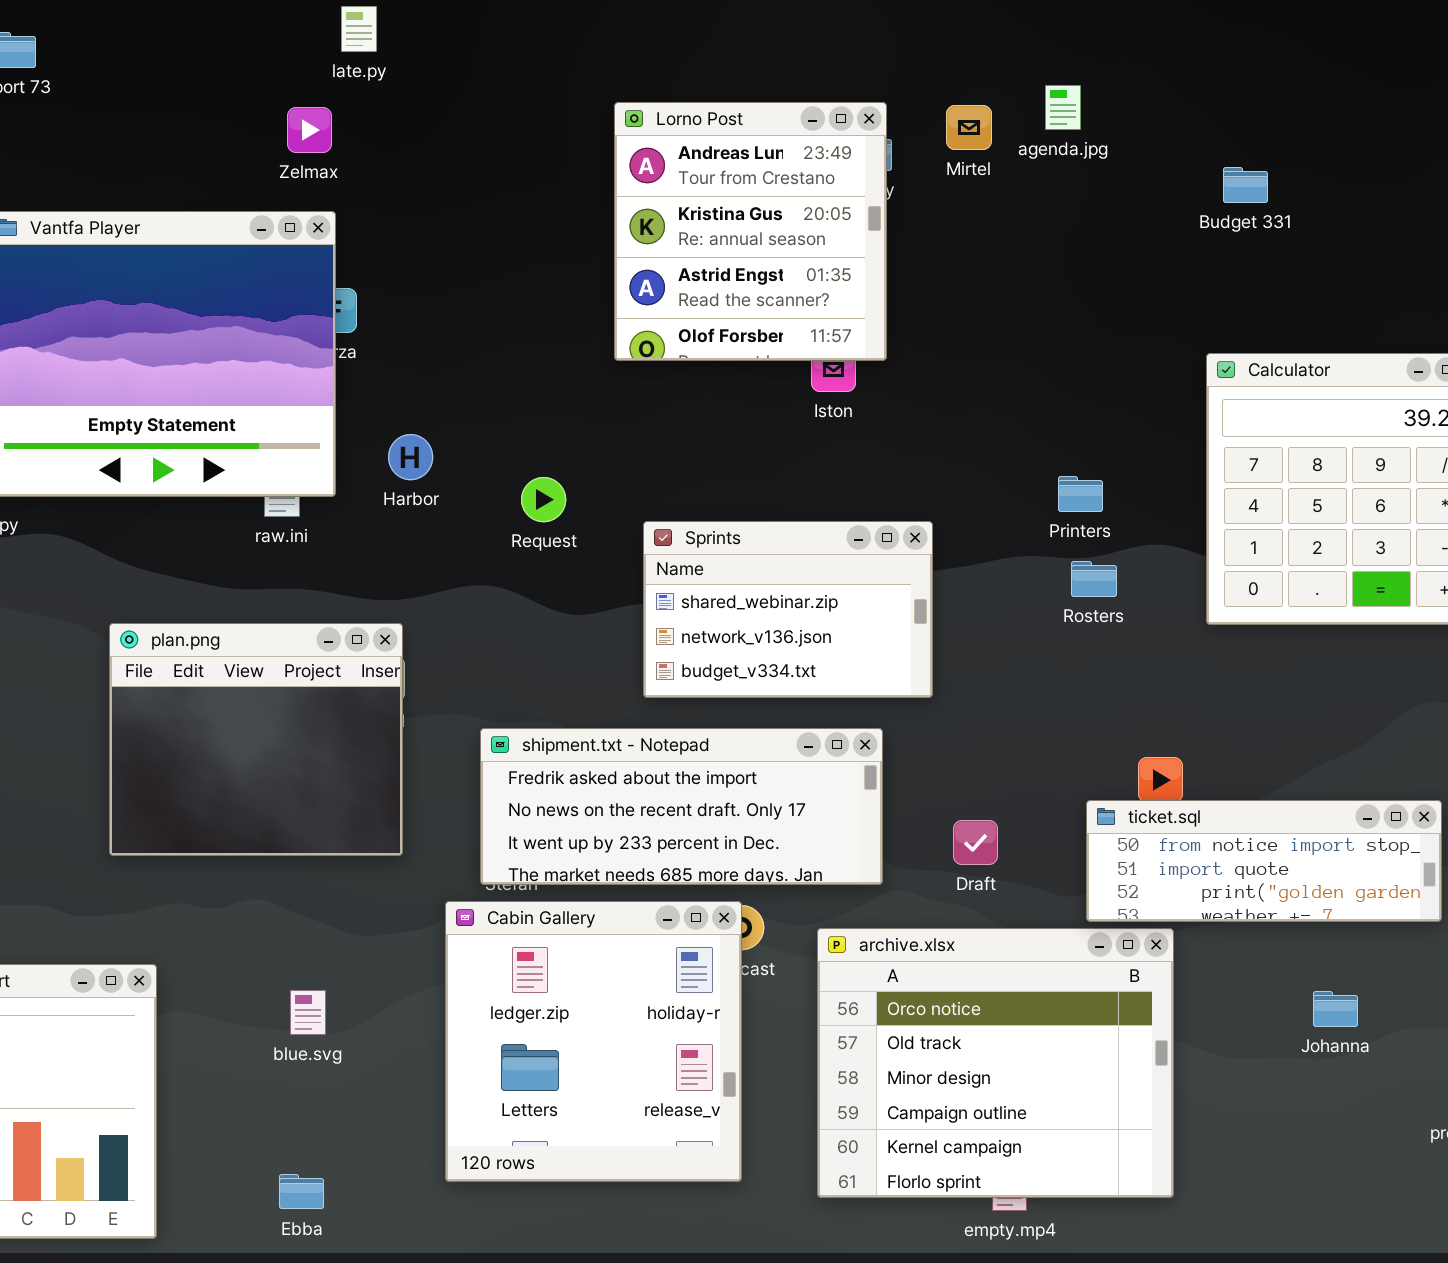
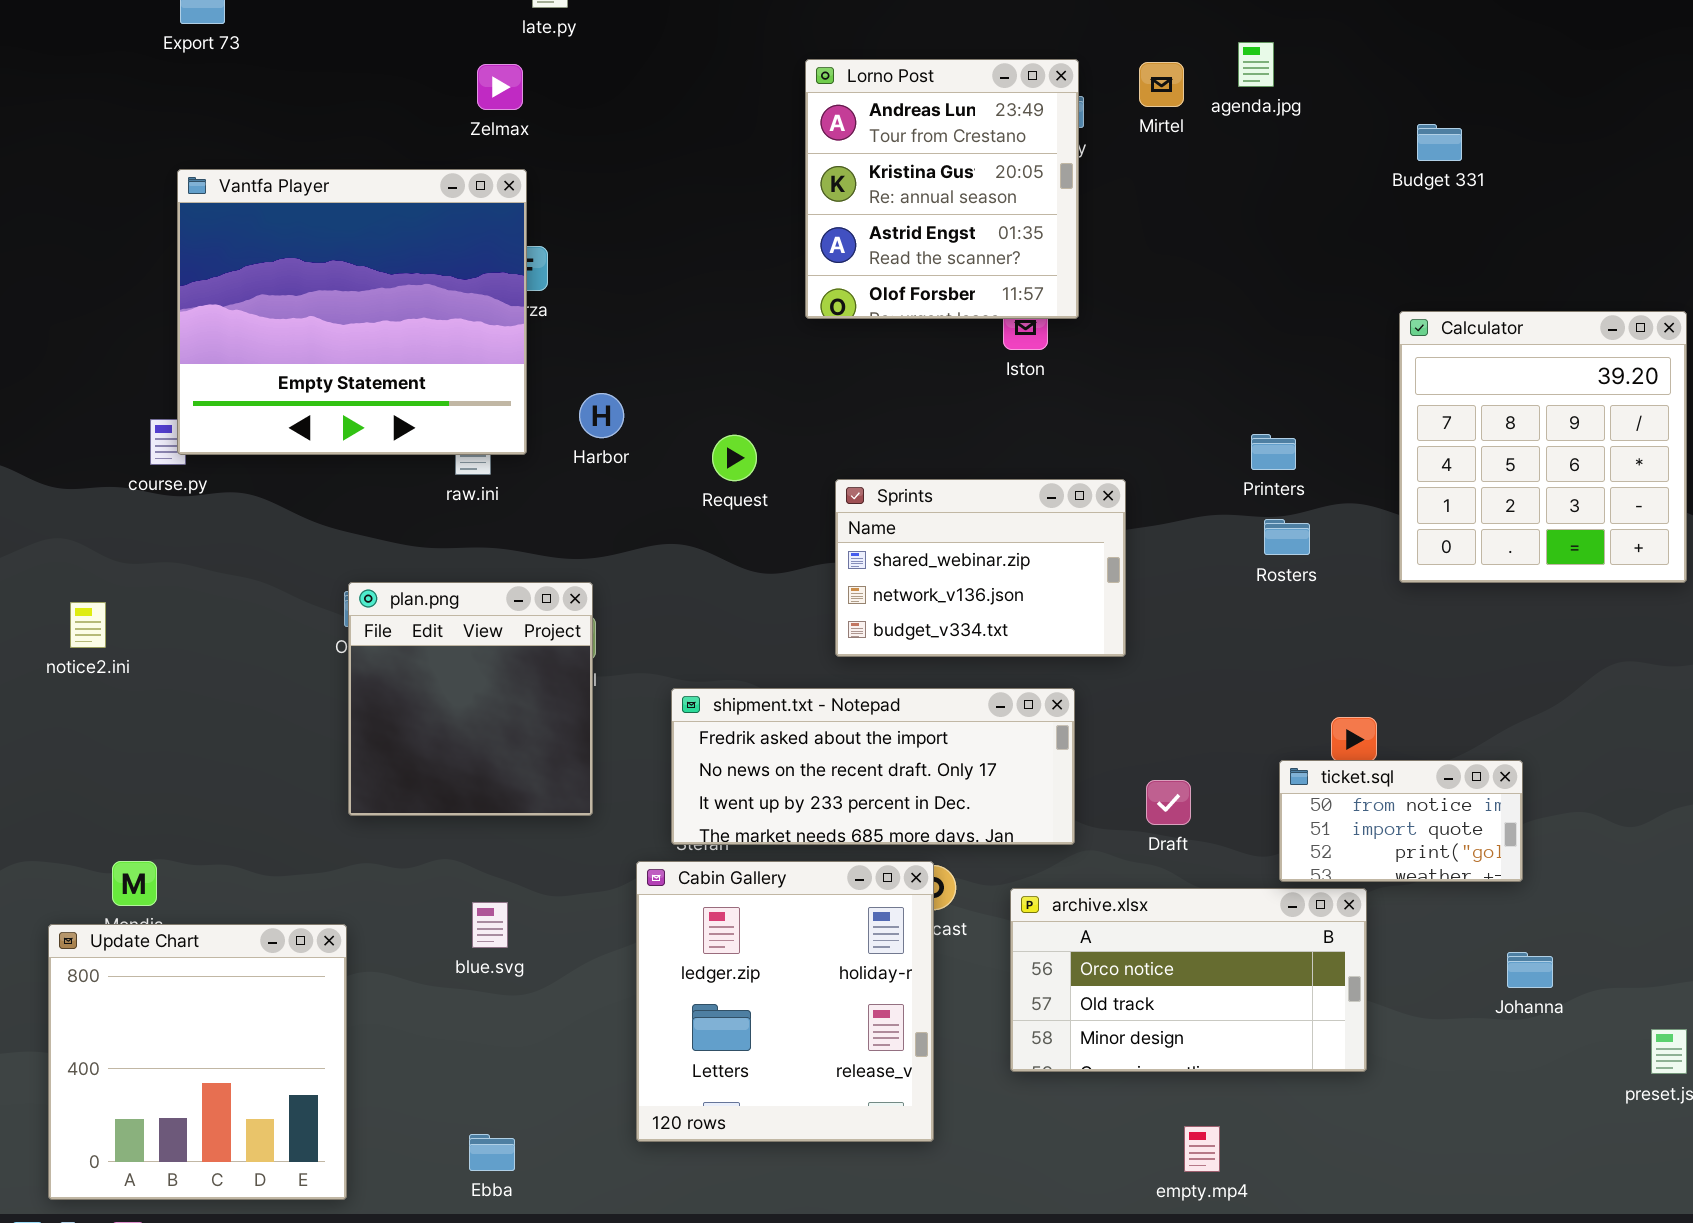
plan.png: [109,623,403,856] -> [348,582,593,816], resized
ticket.sql: [1086,800,1442,922] -> [1279,760,1523,882], resized
archive.xlsx: [817,928,1174,1198] -> [1010,888,1367,1072], resized
blue.svg: [290,990,326,1035] -> [472,902,508,948], moved

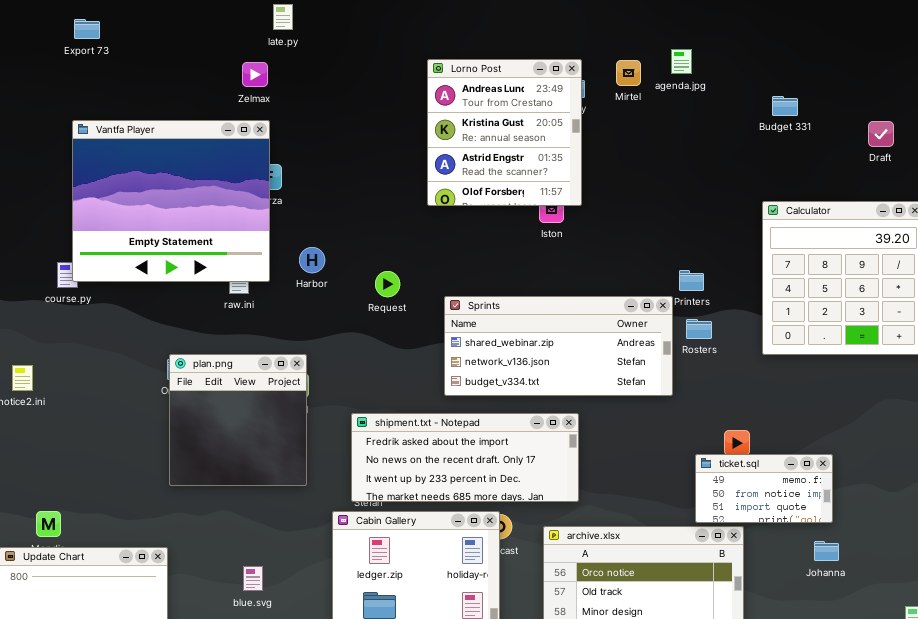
Sprints: [835,479,1126,657] -> [444,296,673,396], resized
ticket.sql: [1279,760,1523,882] -> [695,454,833,523], scrolled up 1 row
Draft: [1146,780,1191,825] -> [868,121,894,147], moved
blue.svg: [472,902,508,948] -> [243,566,263,591], moved
Johanna: [1507,952,1553,988] -> [814,541,839,561], moved

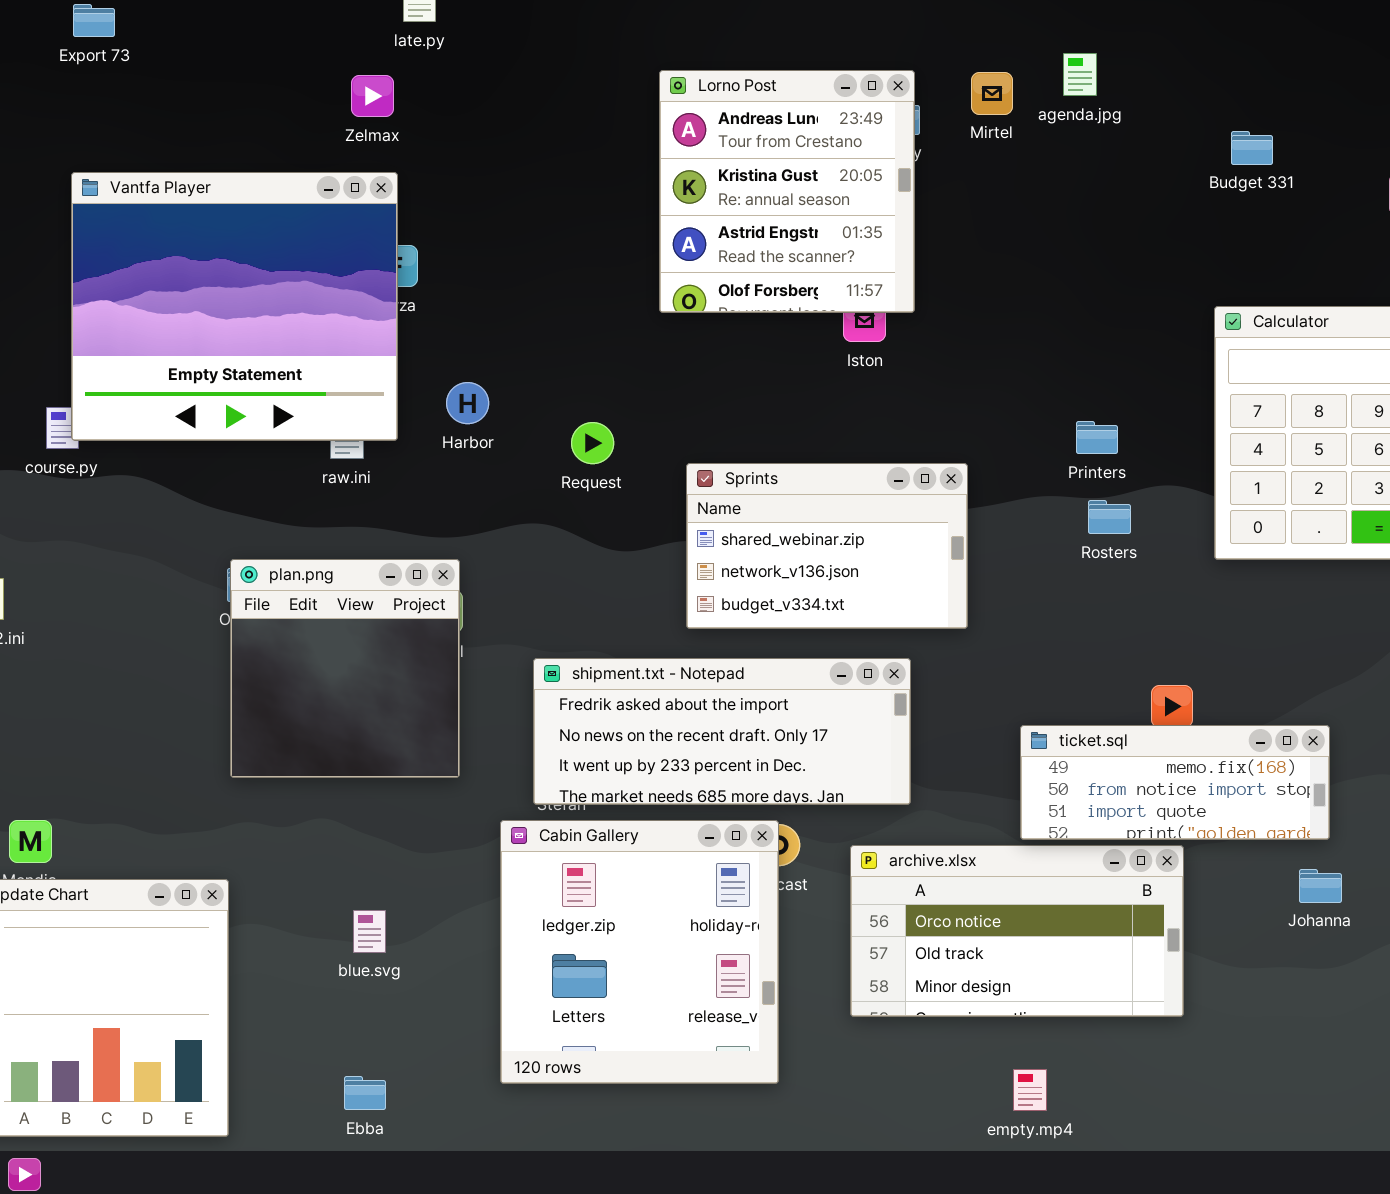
Sprints: [444,296,673,396] -> [686,463,968,629], resized
ticket.sql: [695,454,833,523] -> [1020,725,1330,840], resized

